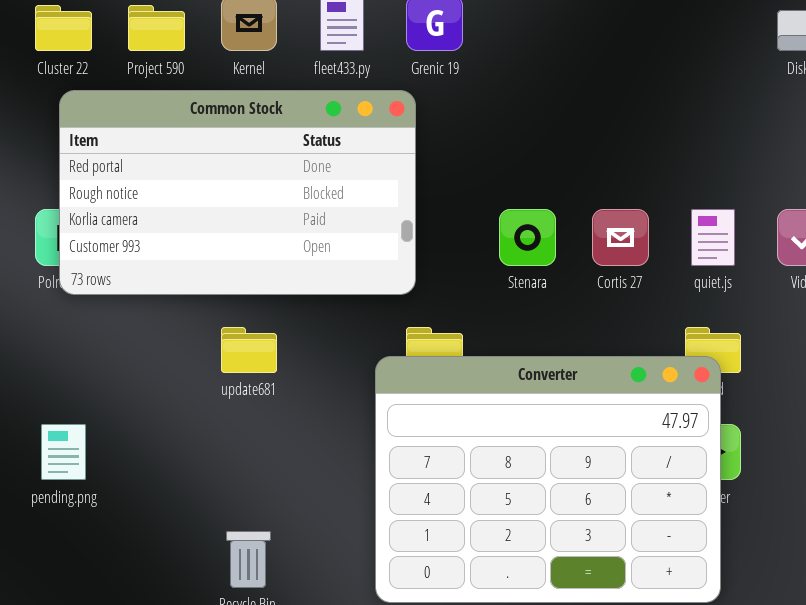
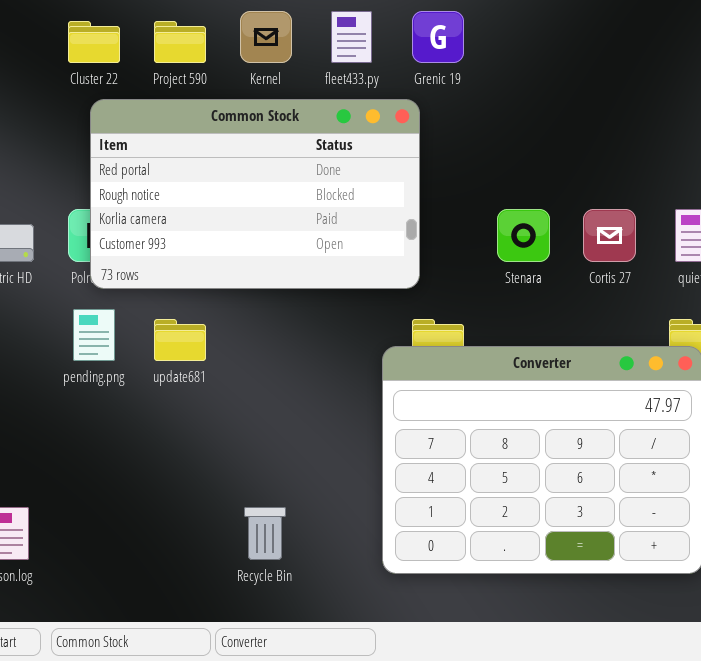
update681: [221,327,277,373] -> [154,319,206,361], moved
pending.png: [41,424,86,480] -> [73,309,115,361], moved

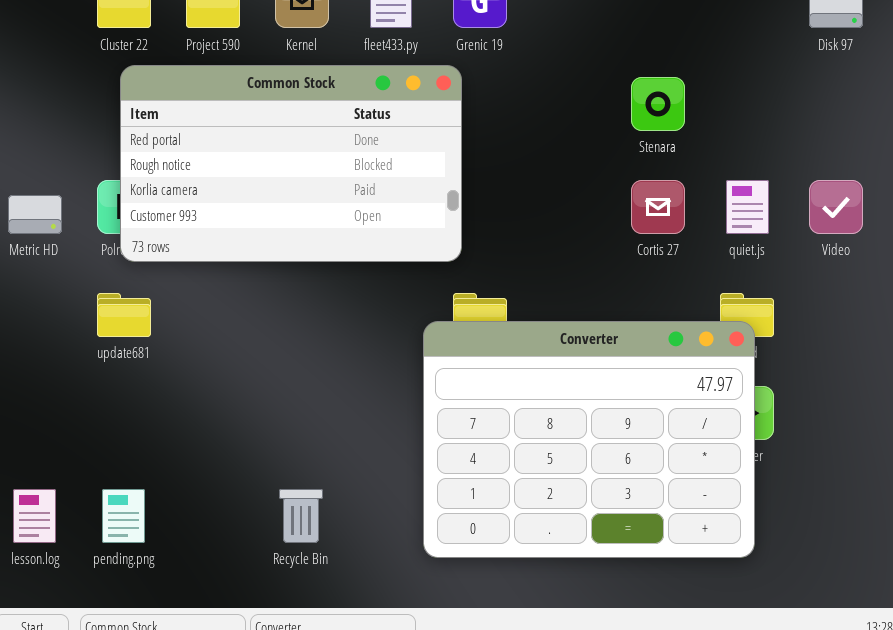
Stenara: [497,209,550,262] -> [631,77,685,131], moved
pending.png: [73,309,115,361] -> [102,489,145,543], moved
update681: [154,319,206,361] -> [97,293,151,337], moved

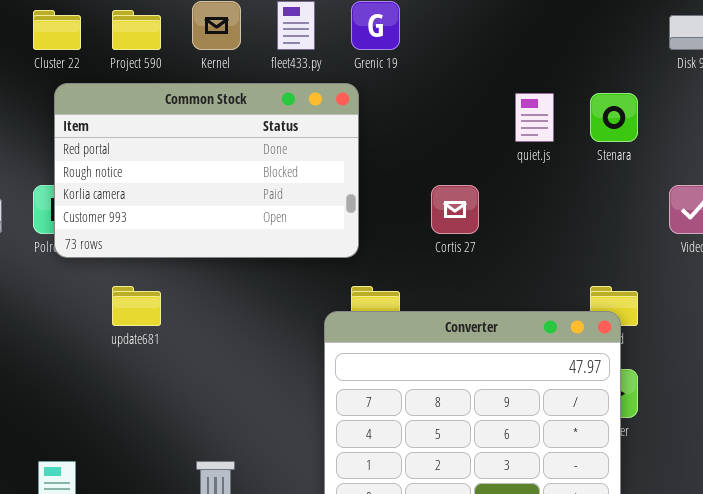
Stenara: [631,77,685,131] -> [590,93,638,142], moved
Cortis 27: [631,180,685,234] -> [431,185,479,234], moved
quiet.js: [726,180,769,234] -> [515,93,554,142], moved
update681: [97,293,151,337] -> [112,286,161,326], moved

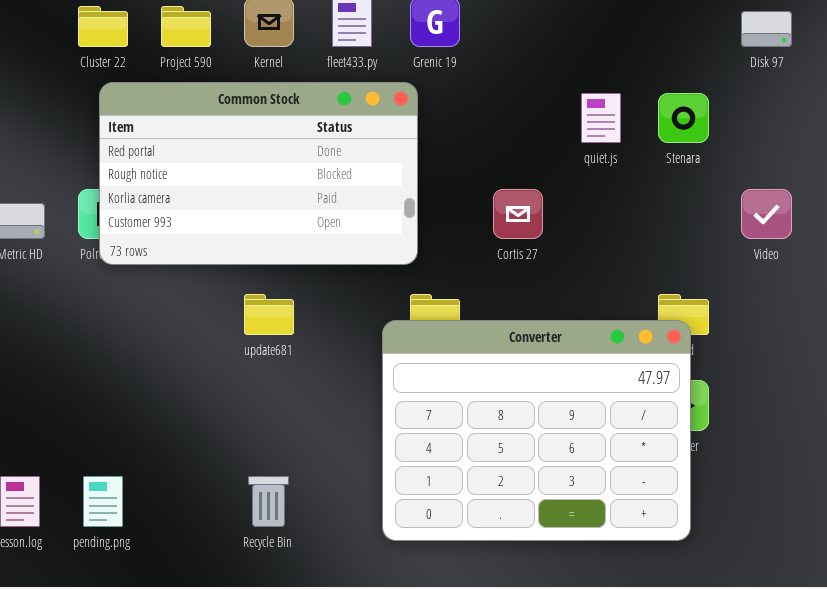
update681: [112,286,161,326] -> [244,294,294,335], moved

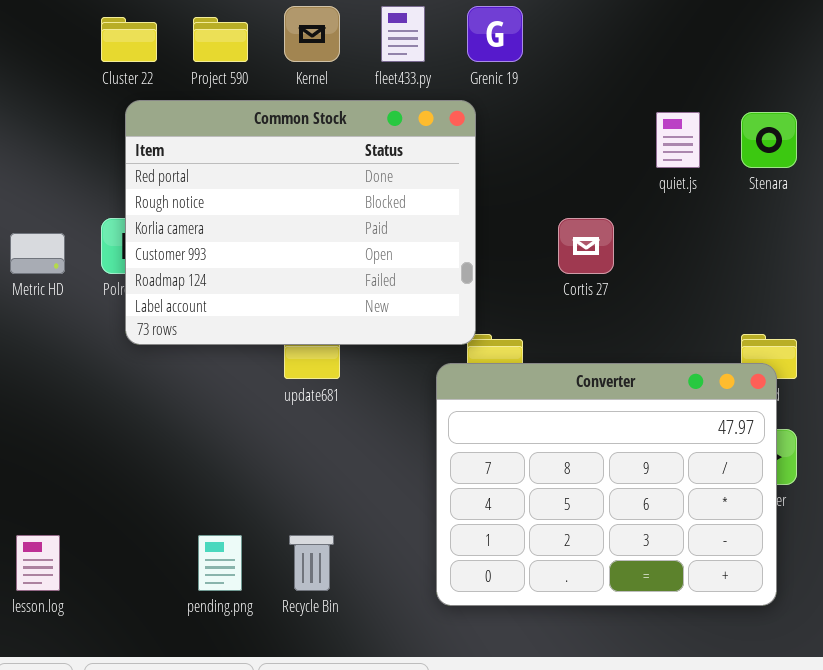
Common Stock: [99,82,418,265] -> [125,100,476,345], resized
pending.png: [83,476,123,527] -> [198,535,242,591], moved

